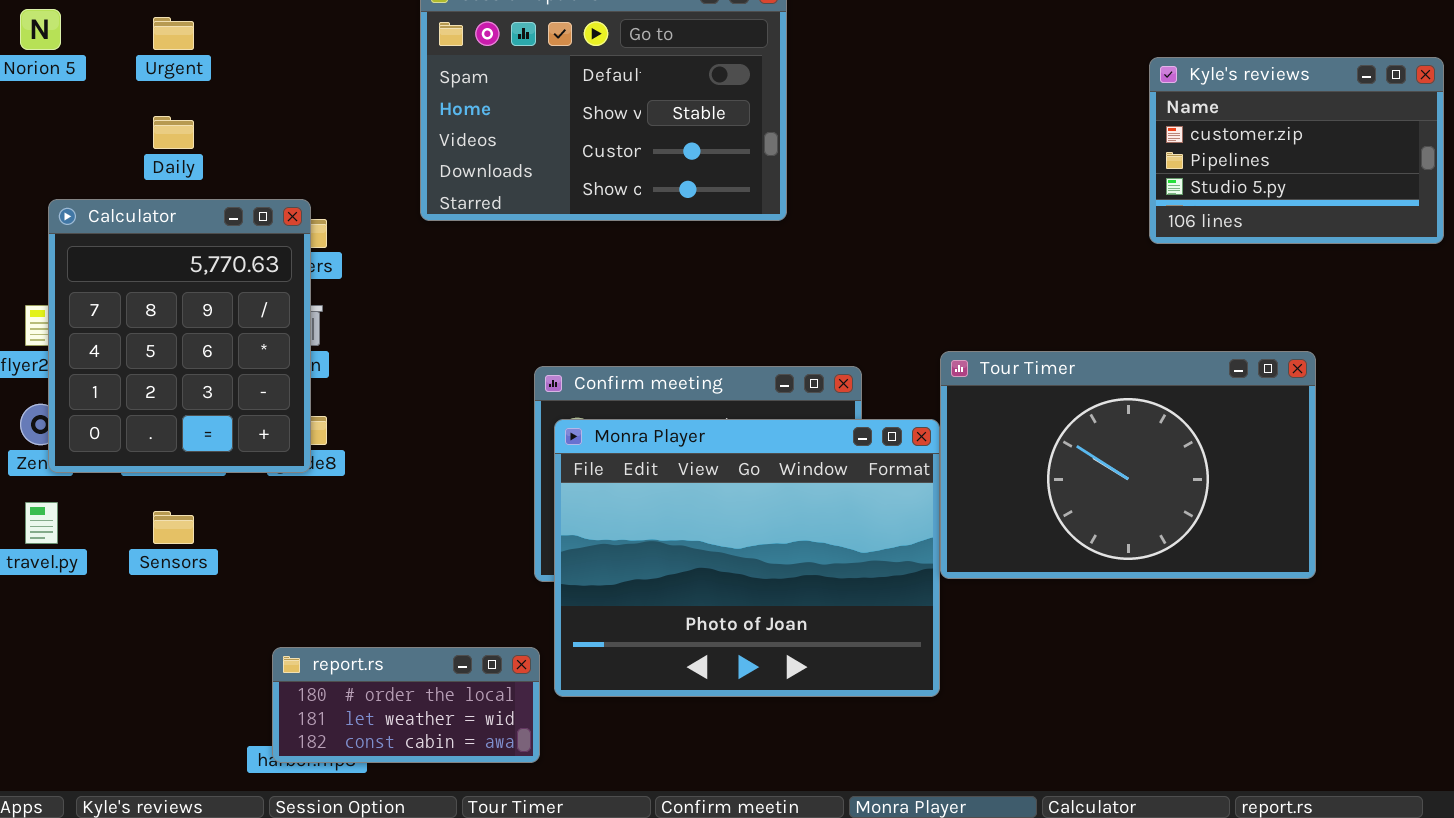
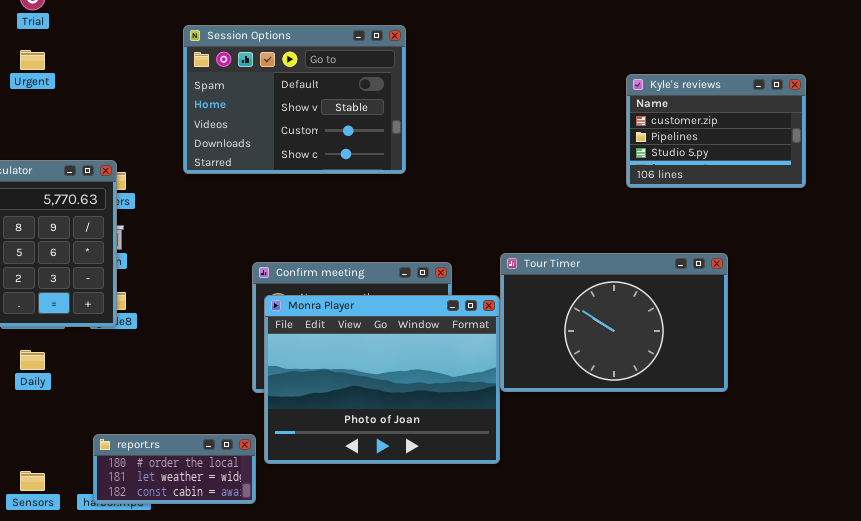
Daily: [153,116,194,149] -> [20,350,45,370], moved
Sensors: [153,511,194,544] -> [20,471,45,491], moved

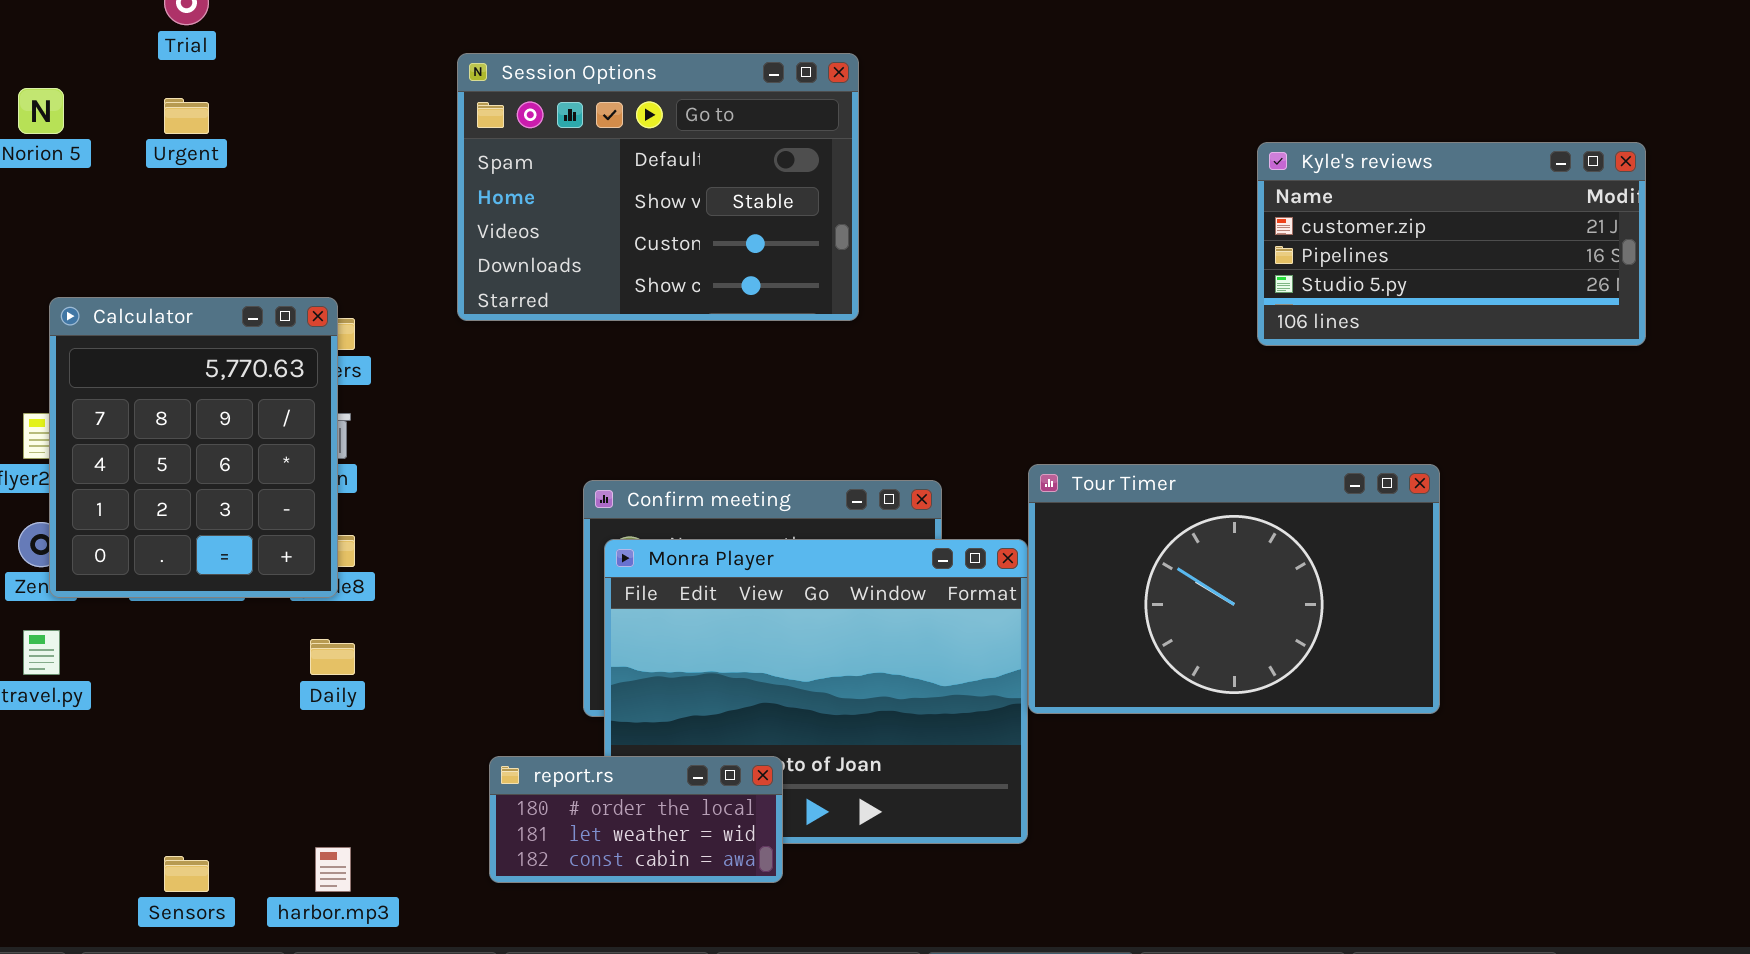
Kyle's reviews: [626,74,806,188] -> [1257,142,1646,346], resized
Daily: [20,350,45,370] -> [310,639,355,675], moved
report.rs: [93,434,256,504] -> [489,756,783,883], moved

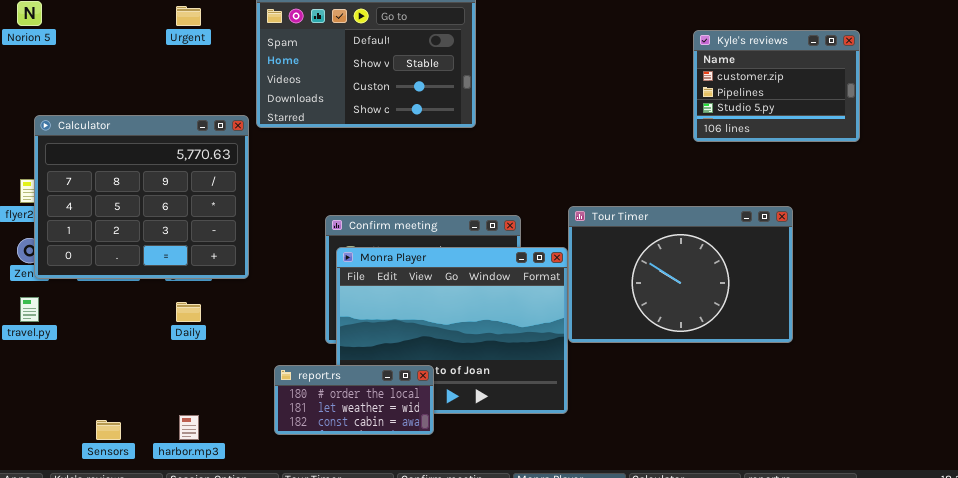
Urgent: [164,98,209,134] -> [176,6,201,26], moved
Kyle's reviews: [1257,142,1646,346] -> [693,30,860,142], resized
Calculator: [49,297,338,598] -> [34,115,249,279], resized

